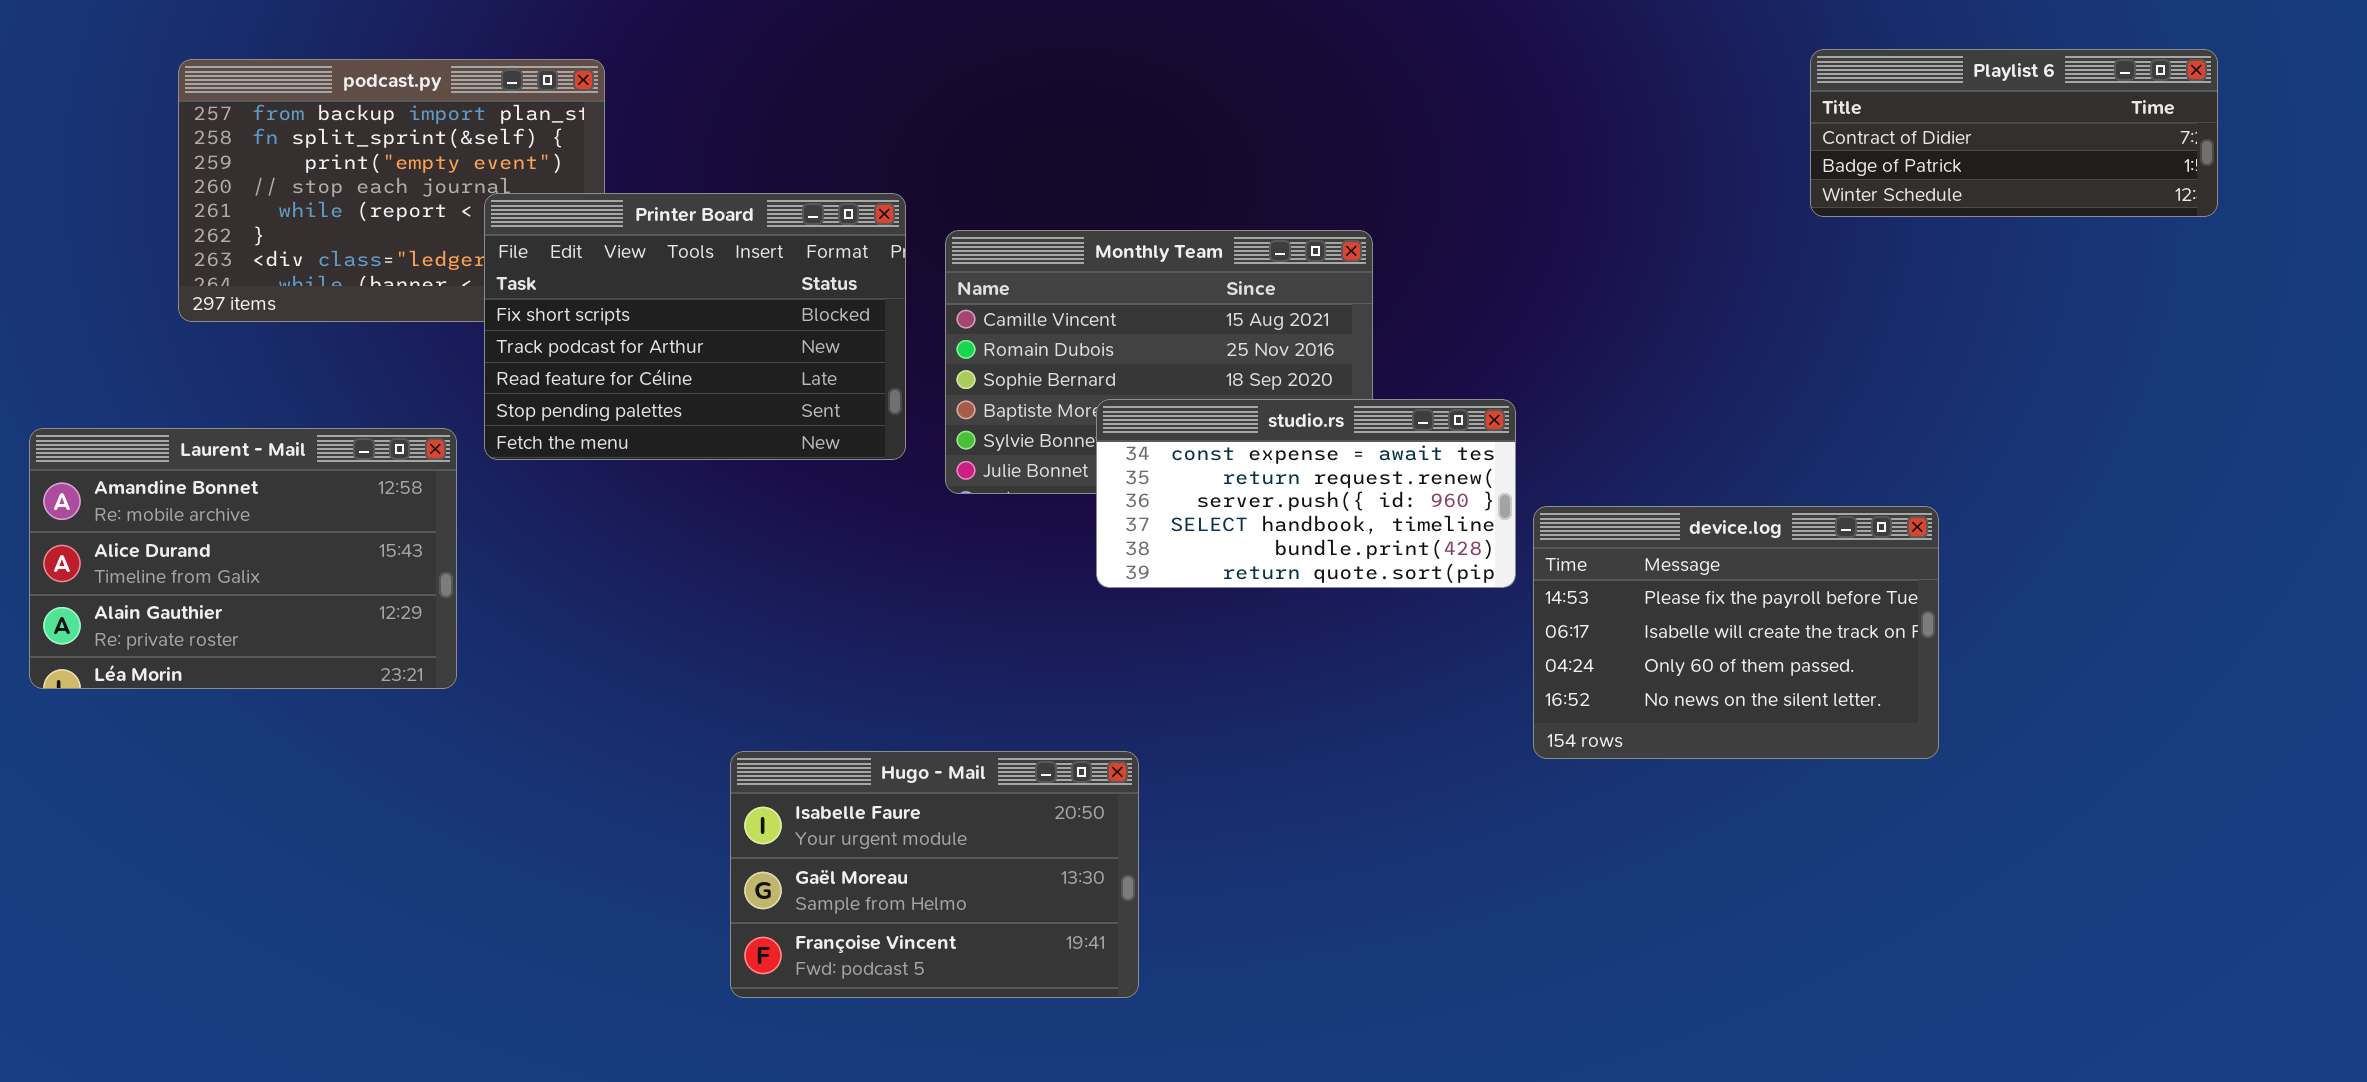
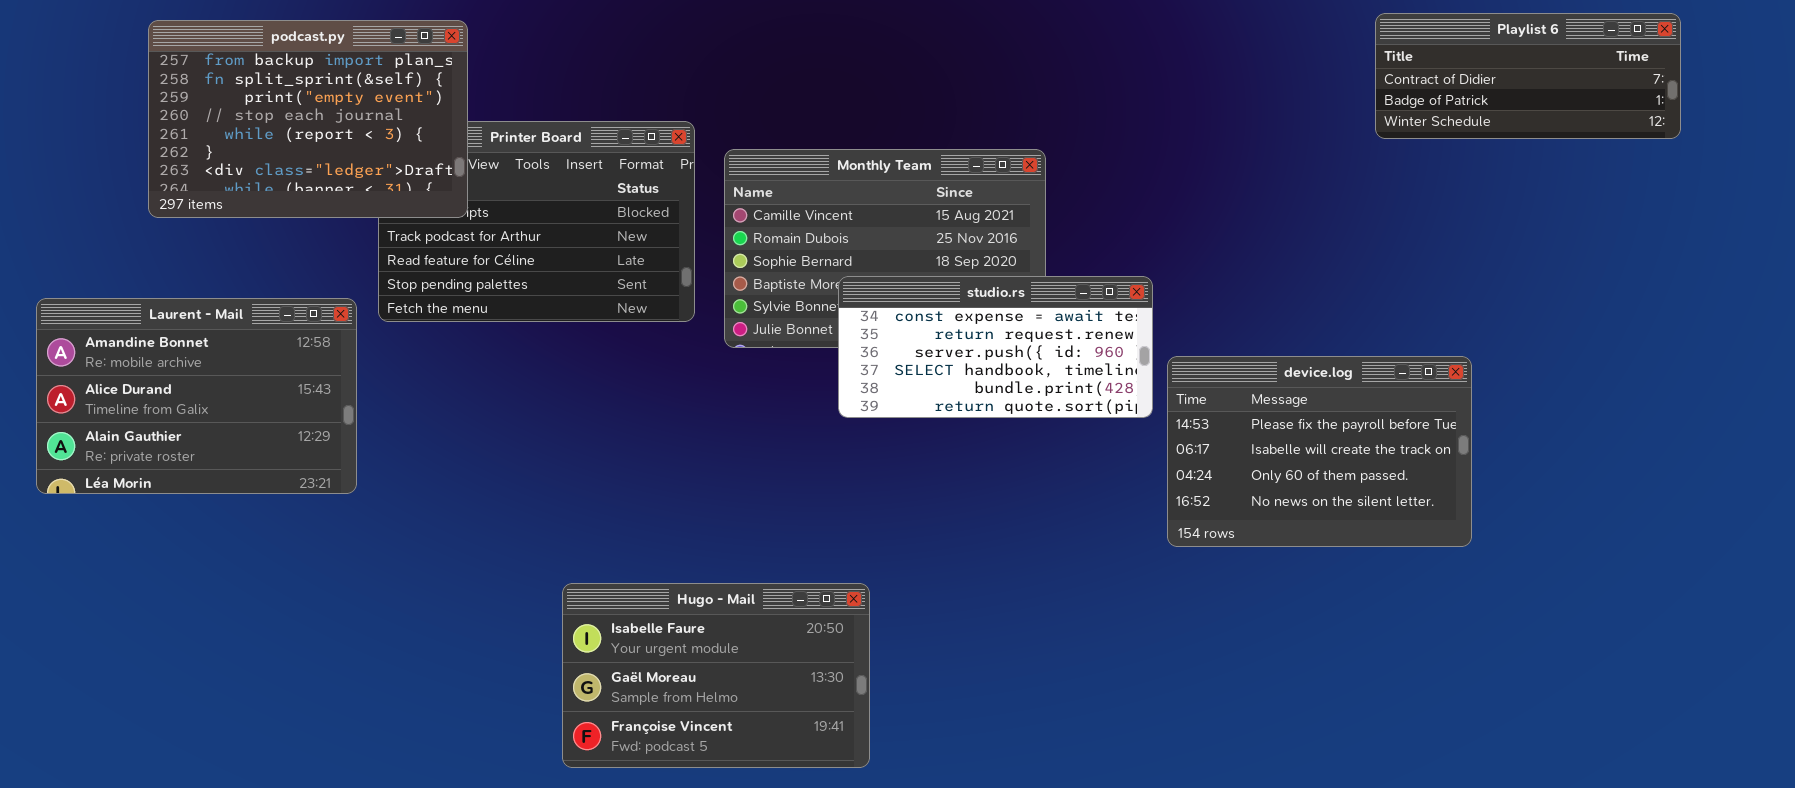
podcast.py: [178,59,605,322] -> [148,20,468,218], raised
Hugo - Mail: [730,751,1139,998] -> [562,583,870,768], moved

